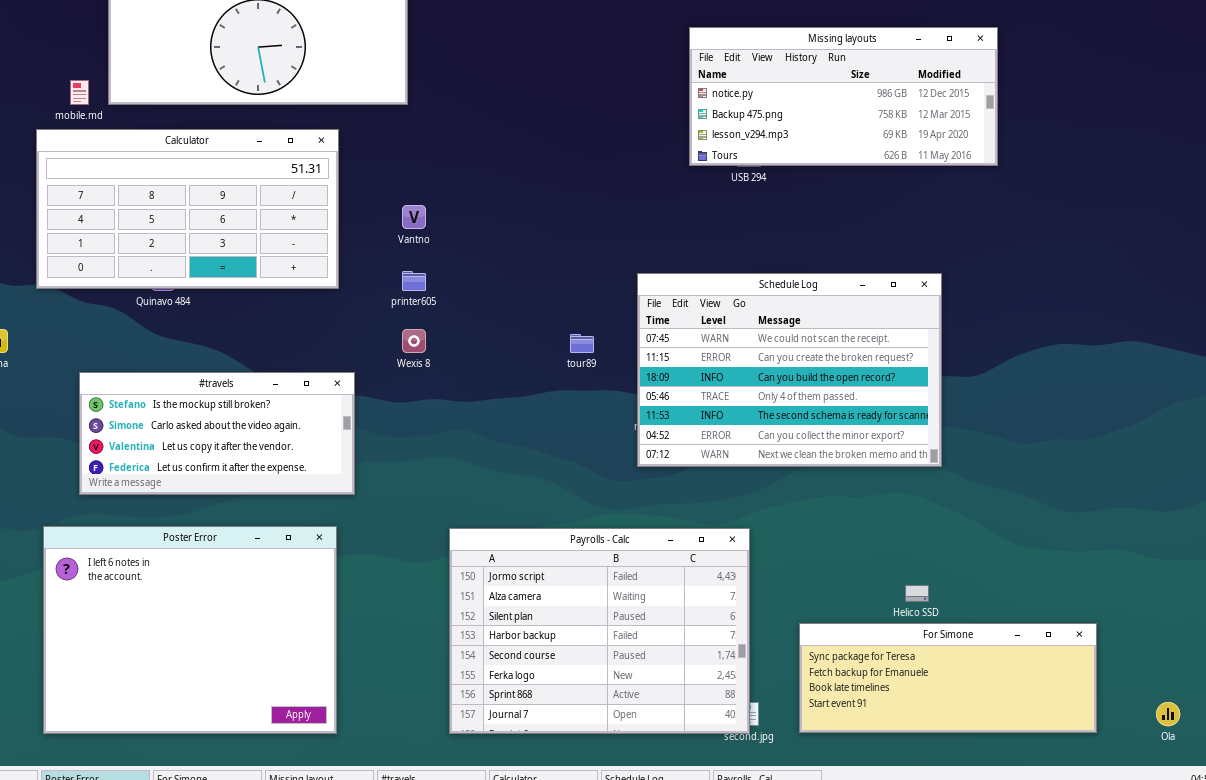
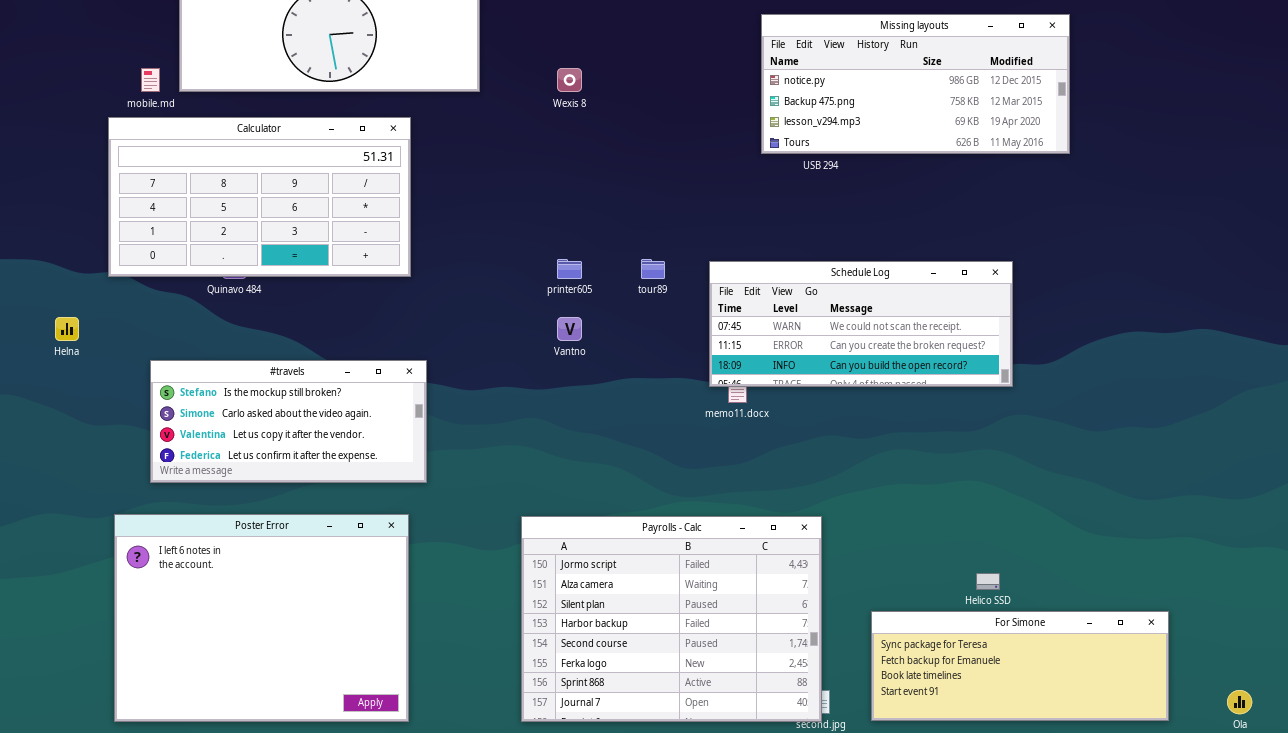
Vantno: [402,205,426,229] -> [557,317,582,341], moved
printer605: [402,271,426,291] -> [557,259,582,279], moved
Schedule Log: [637,273,942,467] -> [709,261,1013,387], resized
Wexis 8: [402,329,426,353] -> [557,68,582,92], moved
tour89: [570,334,594,353] -> [641,259,665,279], moved

